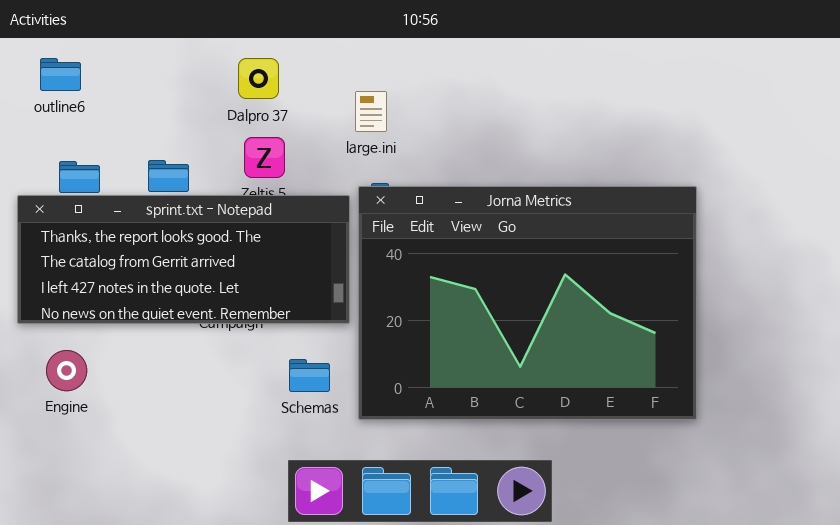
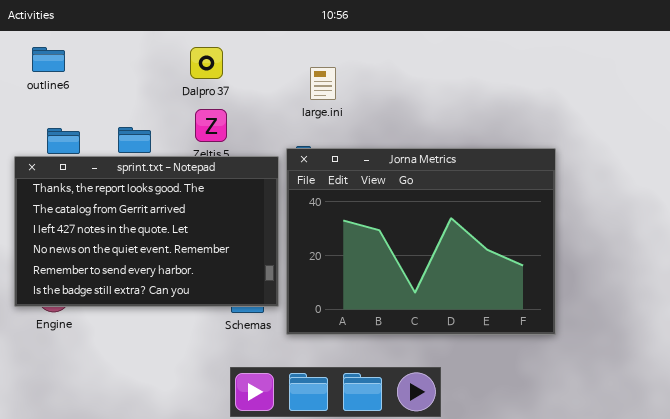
large.ini: [355,91,387,132] -> [310,67,336,100], moved
sprint.txt - Notepad: [17,195,350,324] -> [14,156,279,307], resized

